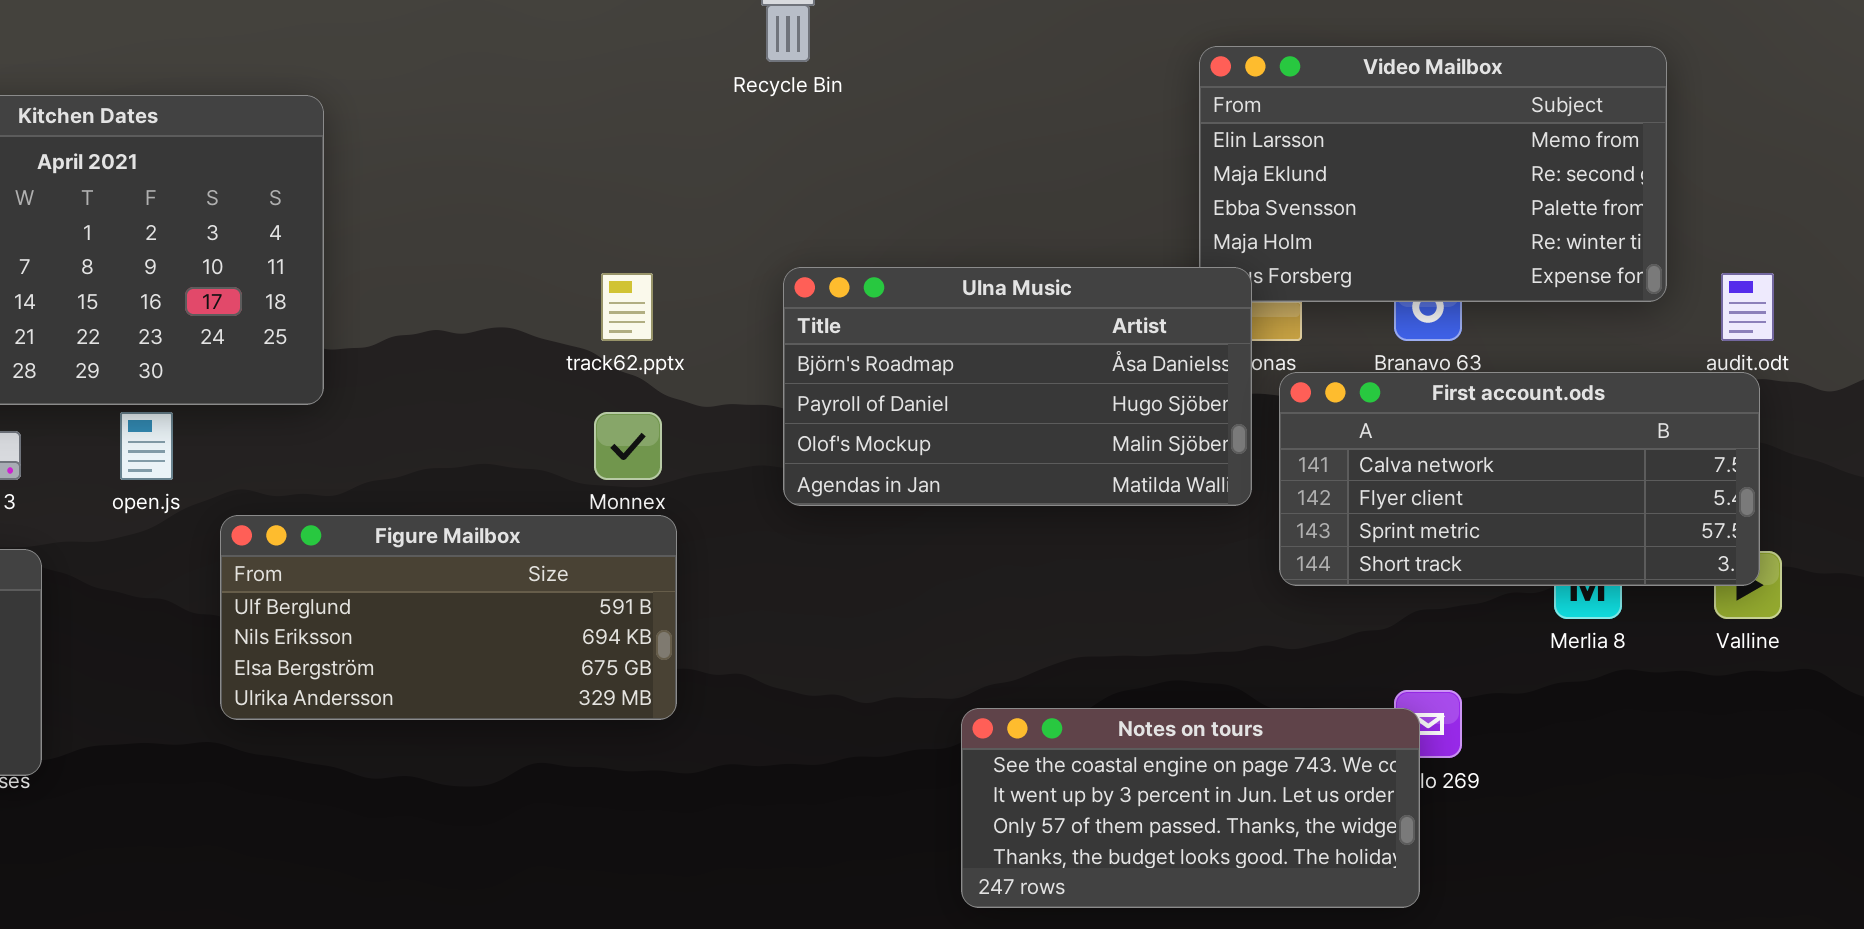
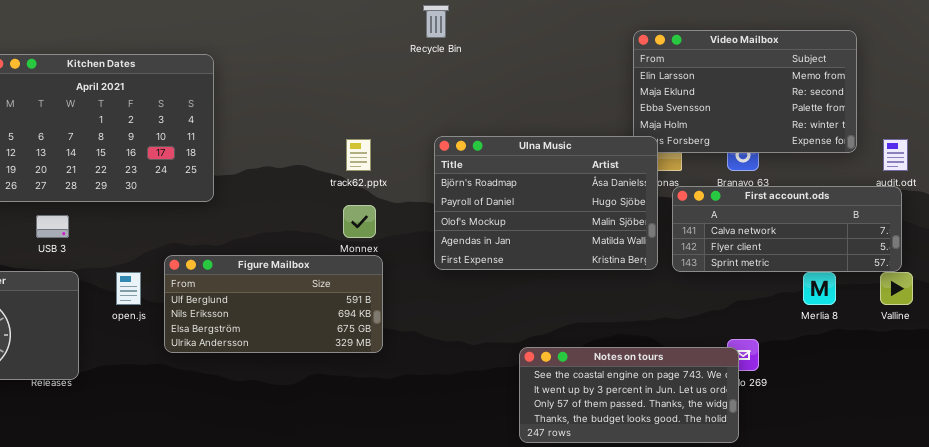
Ulna Music: [783,267,1252,506] -> [434,136,658,270], resized
First account.ods: [1279,372,1760,586] -> [672,186,902,272], resized
open.js: [120,412,173,480] -> [116,272,141,305], moved

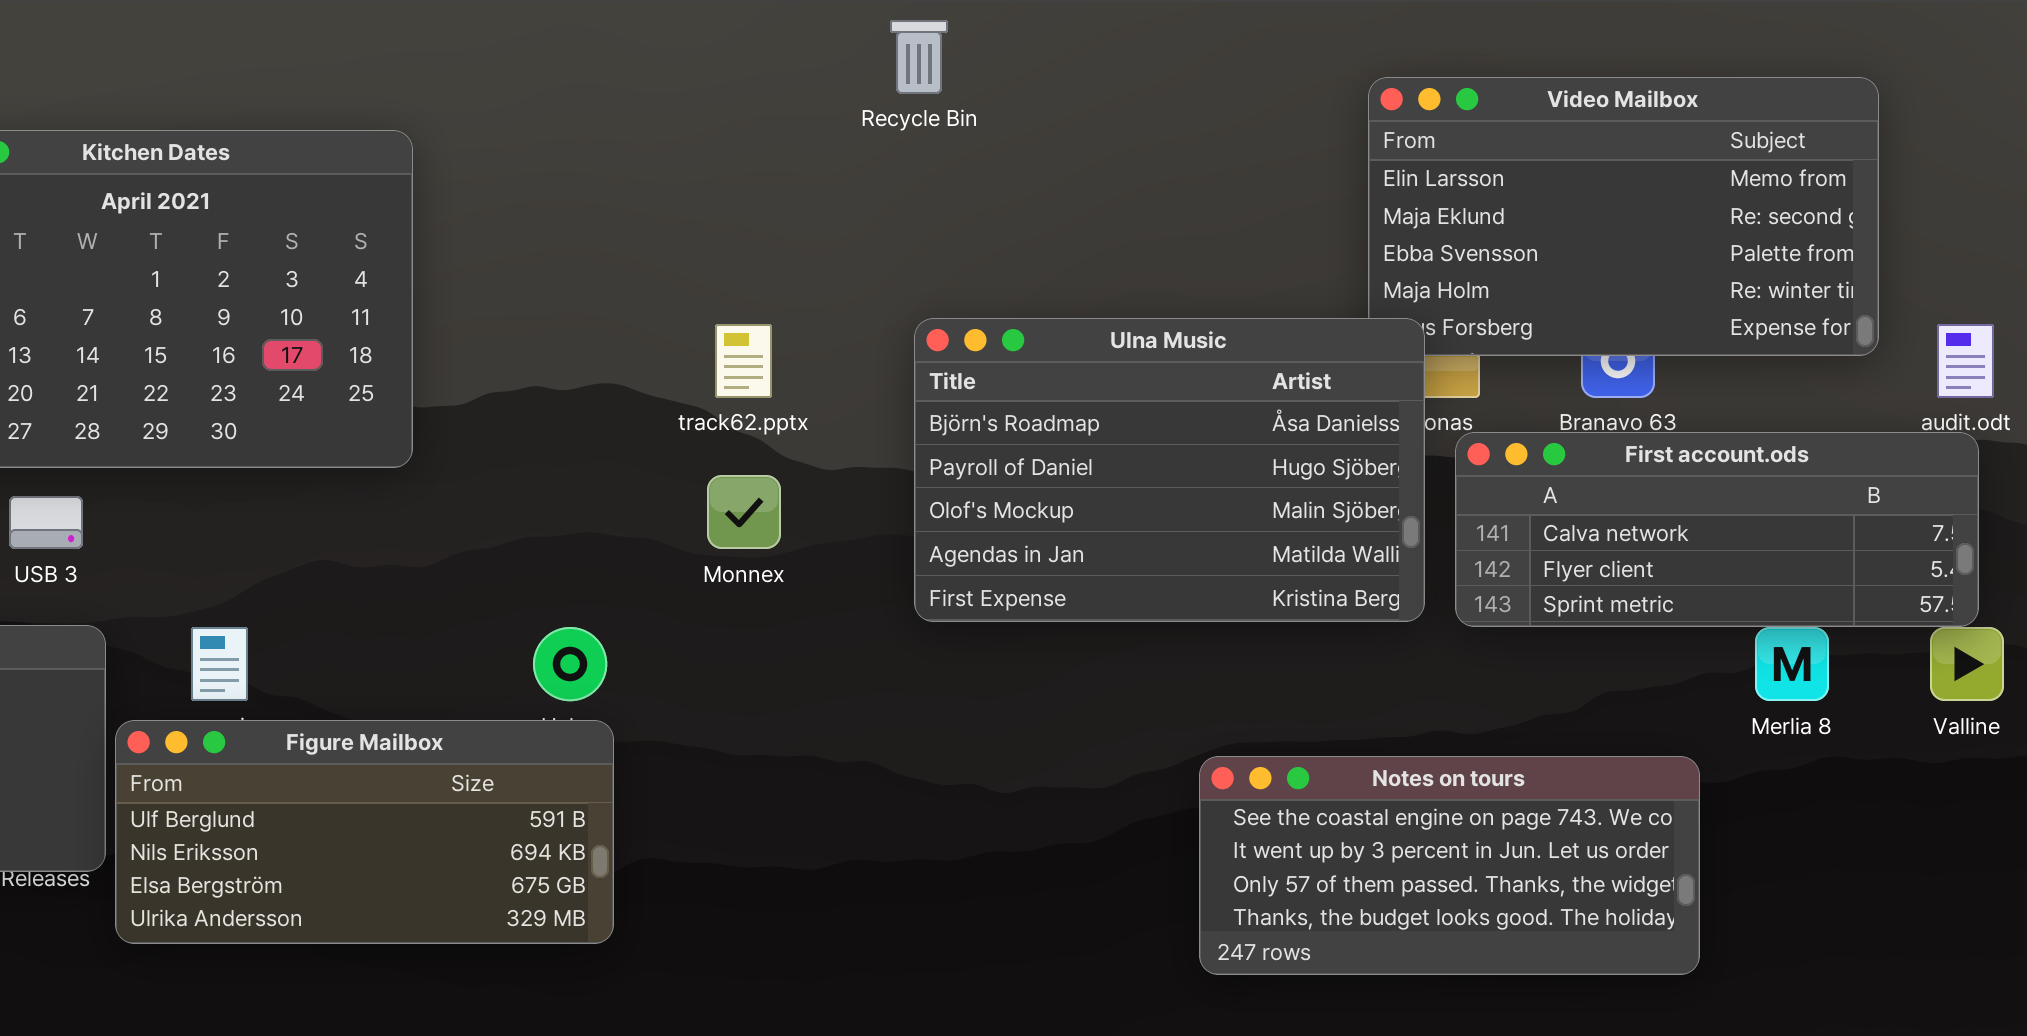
Figure Mailbox: [164,255,383,353] -> [115,720,614,944], moved
Notes on tours: [519,347,739,443] -> [1199,756,1700,975], moved

